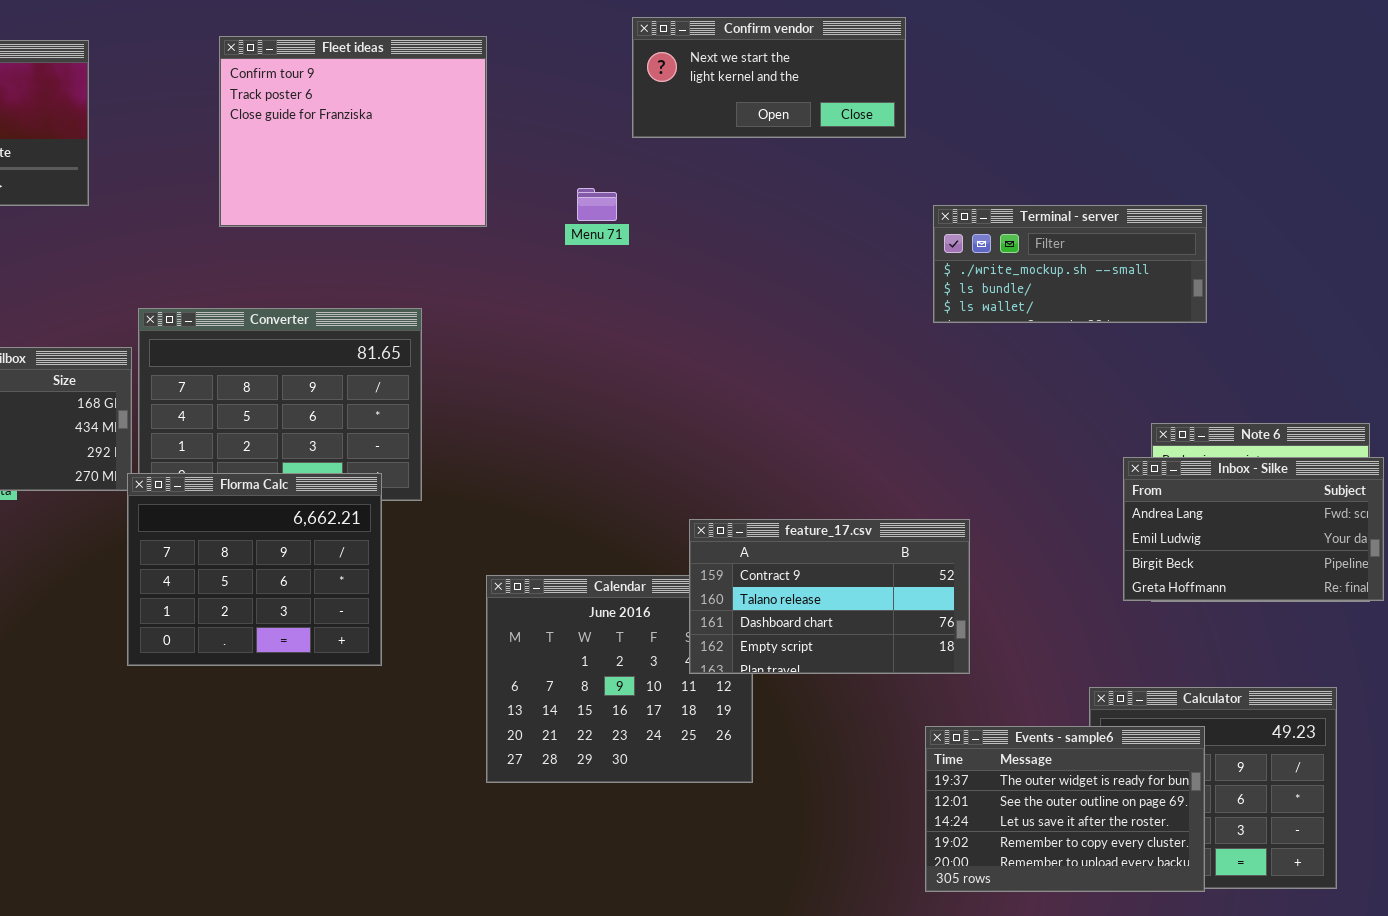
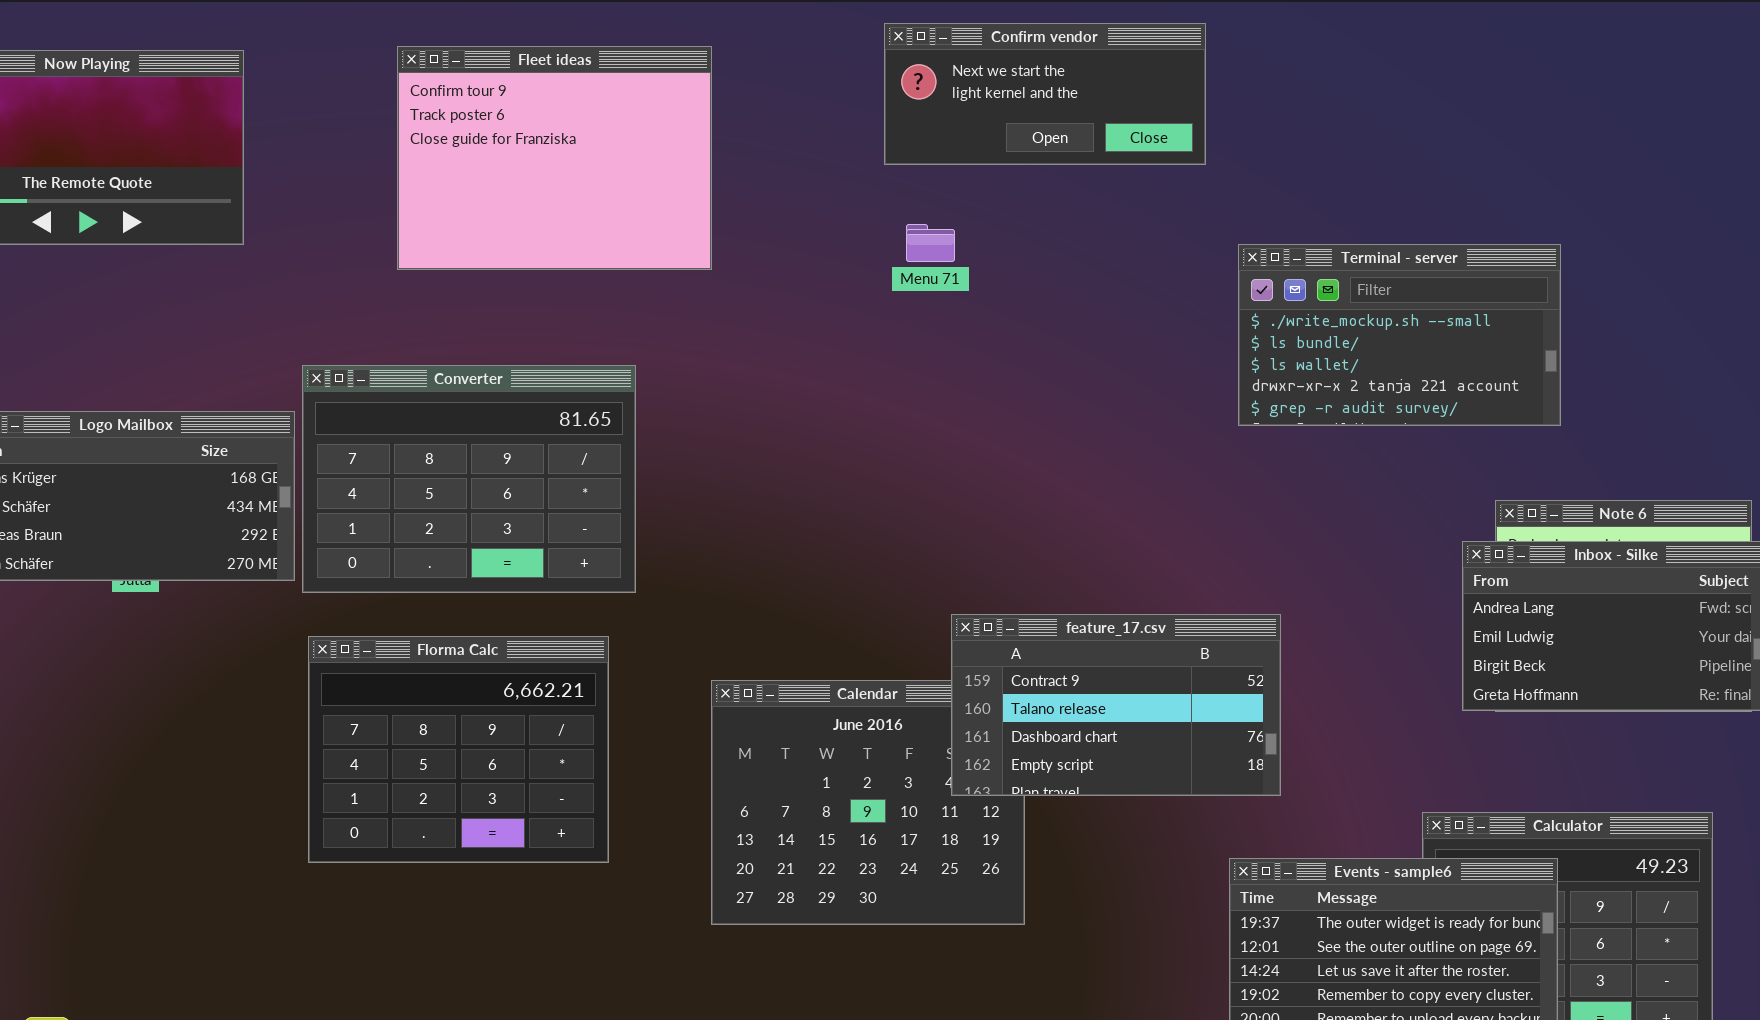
Menu 71: [577,188,617,221] -> [906,224,955,262], moved
Terminal - server: [933,205,1207,323] -> [1238,244,1561,426], resized
Florma Calc: [127,473,382,666] -> [308,636,609,863], moved

